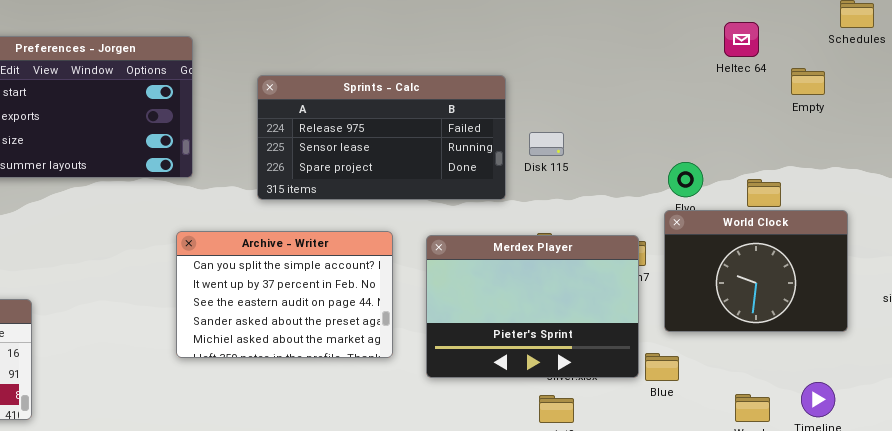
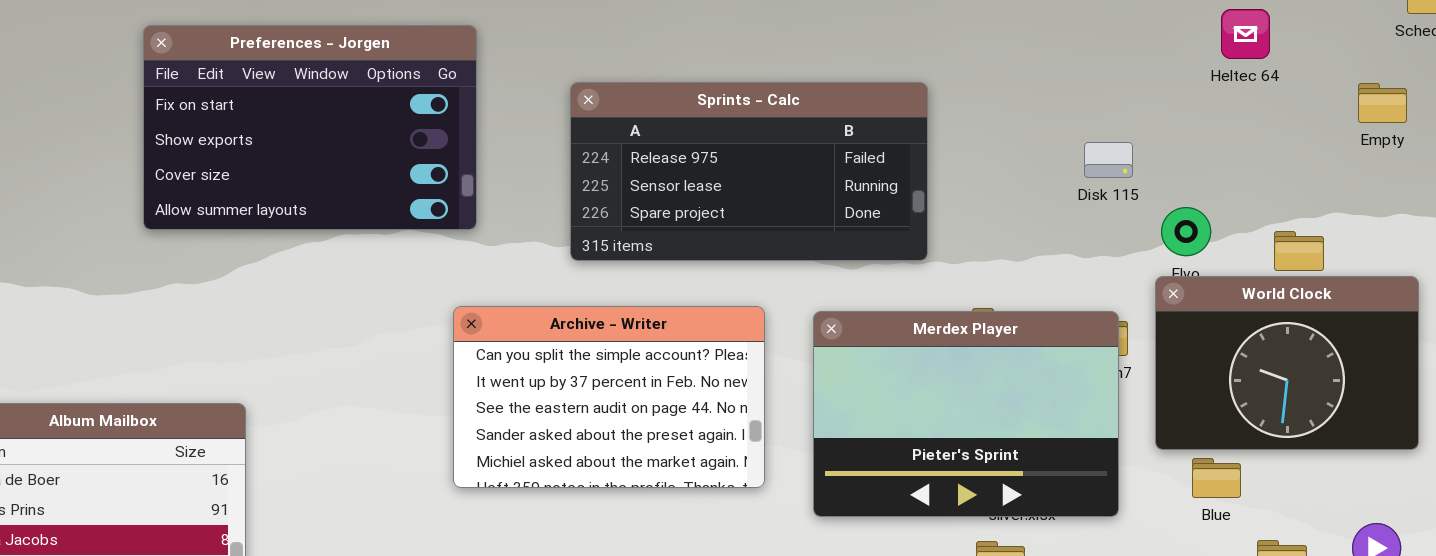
Heltec 64: [724,22,759,57] -> [1221,9,1270,59], moved
Empty: [791,68,825,95] -> [1358,83,1407,123], moved
Disk 115: [529,132,564,156] -> [1084,142,1133,178], moved
Blue: [645,353,679,381] -> [1192,458,1241,498], moved

